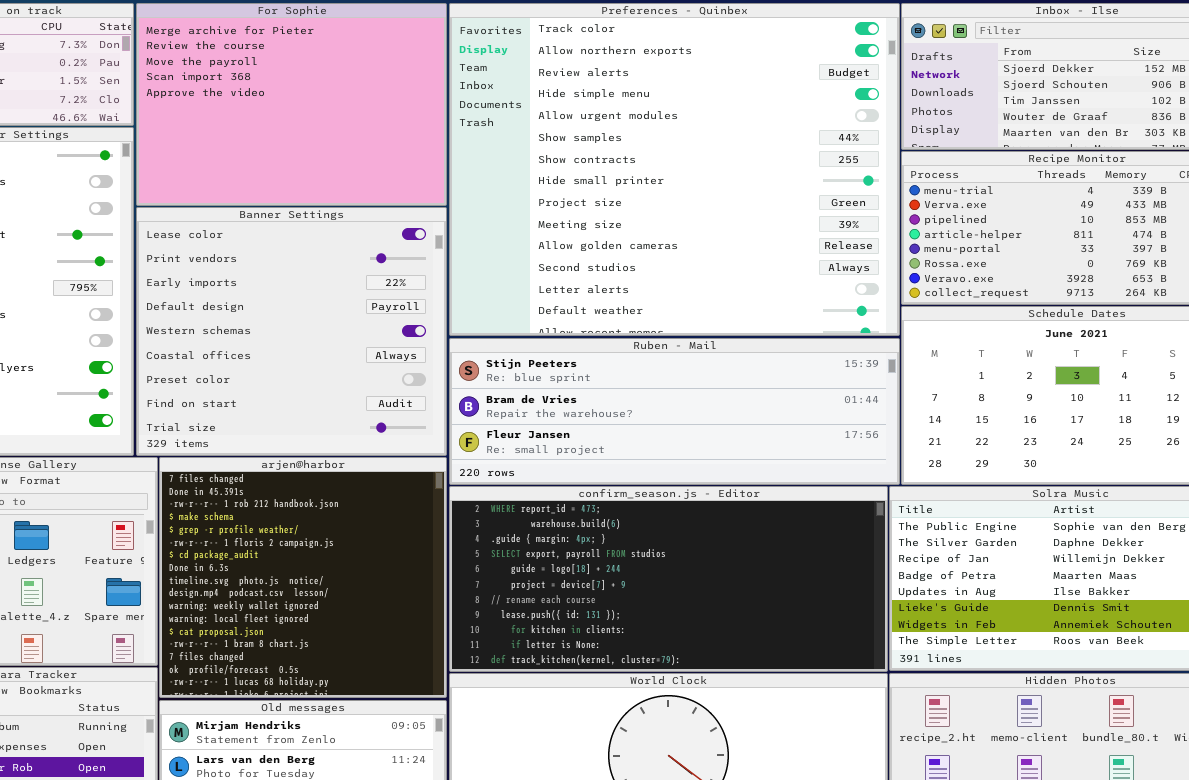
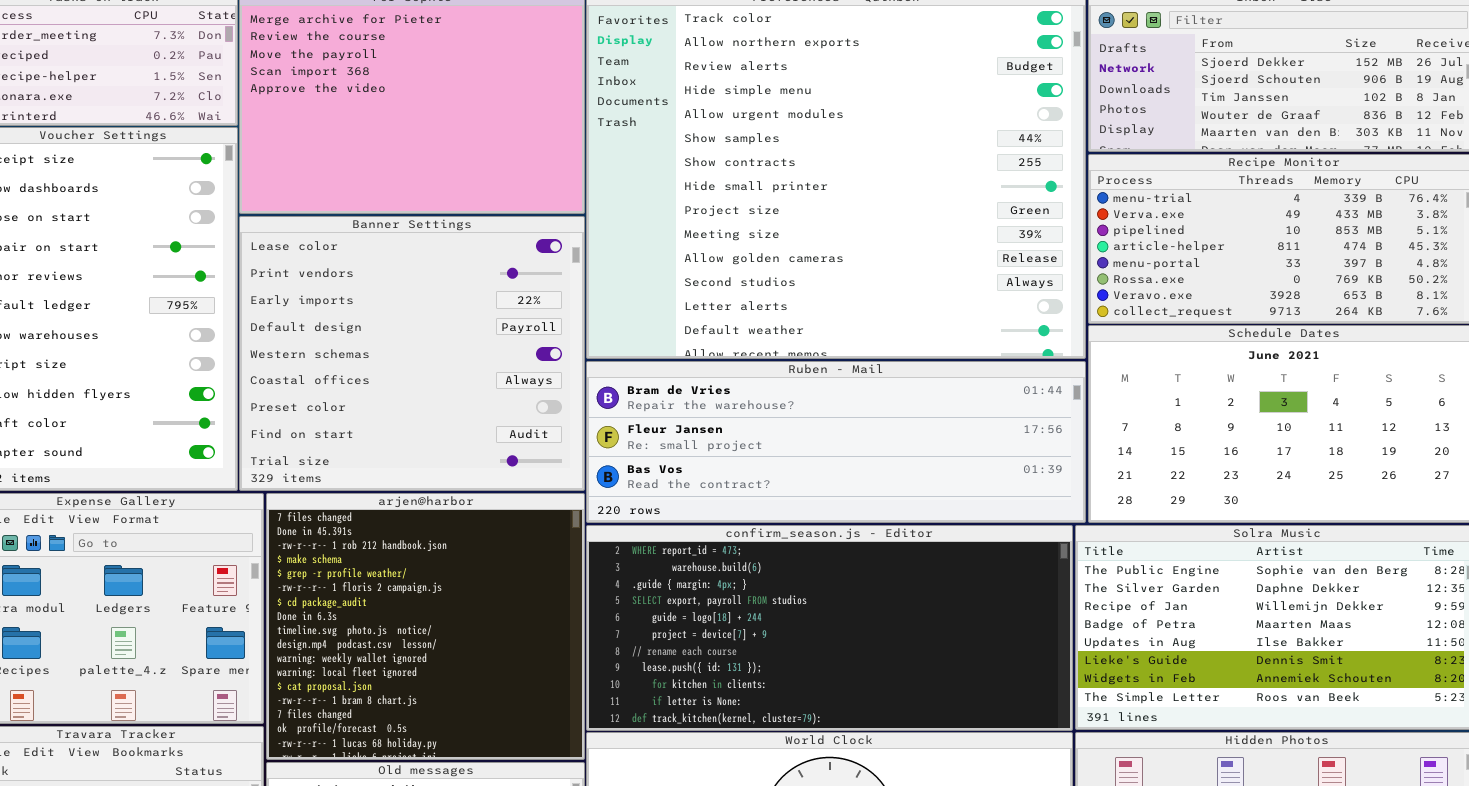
Ruben - Mail: [449,338,900,485] -> [586,361,1086,523], scrolled down 1 row

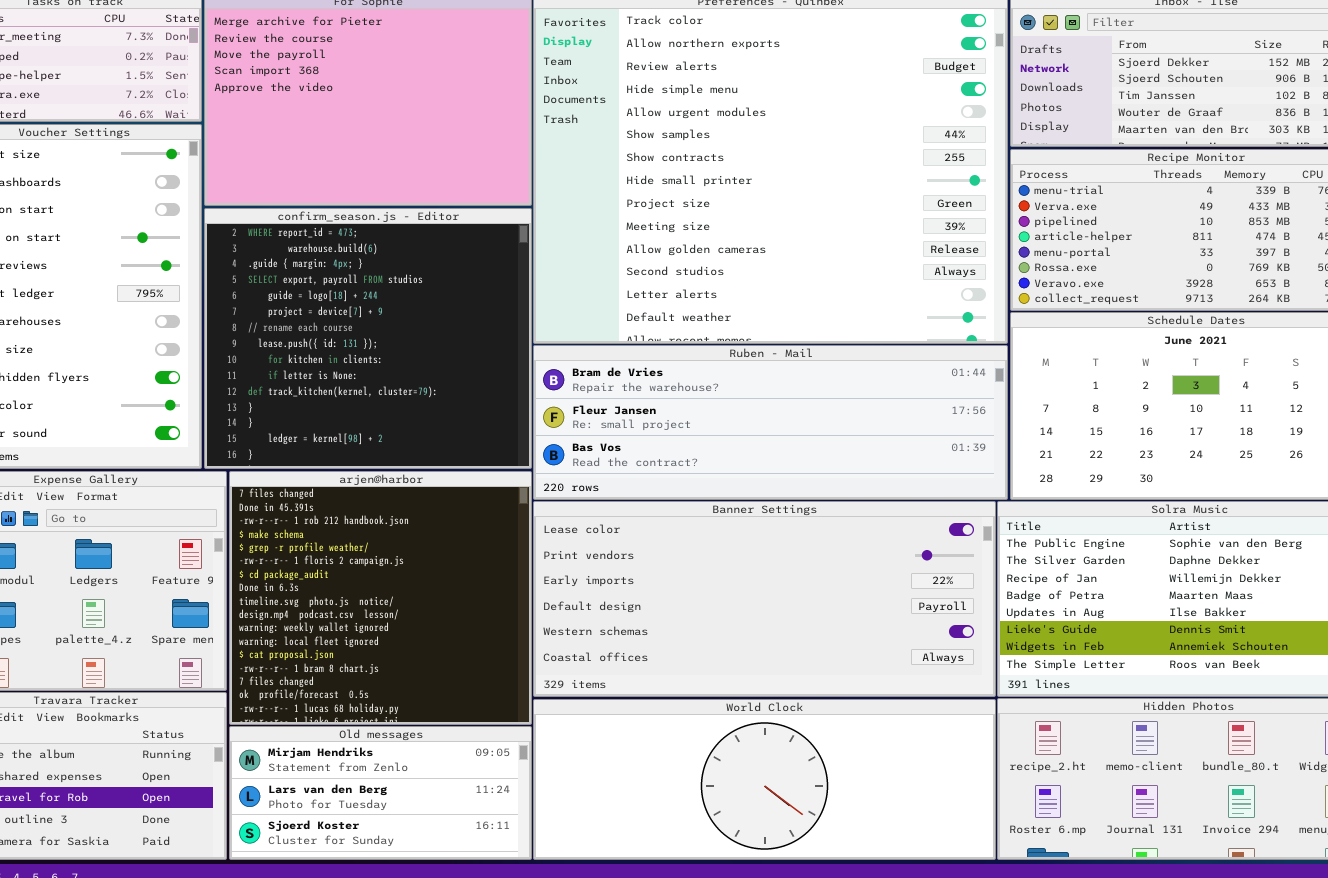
Banner Settings: [239,216,585,491] -> [533,501,996,697], moved, resized
confirm_season.js - Editor: [586,525,1073,731] -> [204,208,532,469], moved, resized

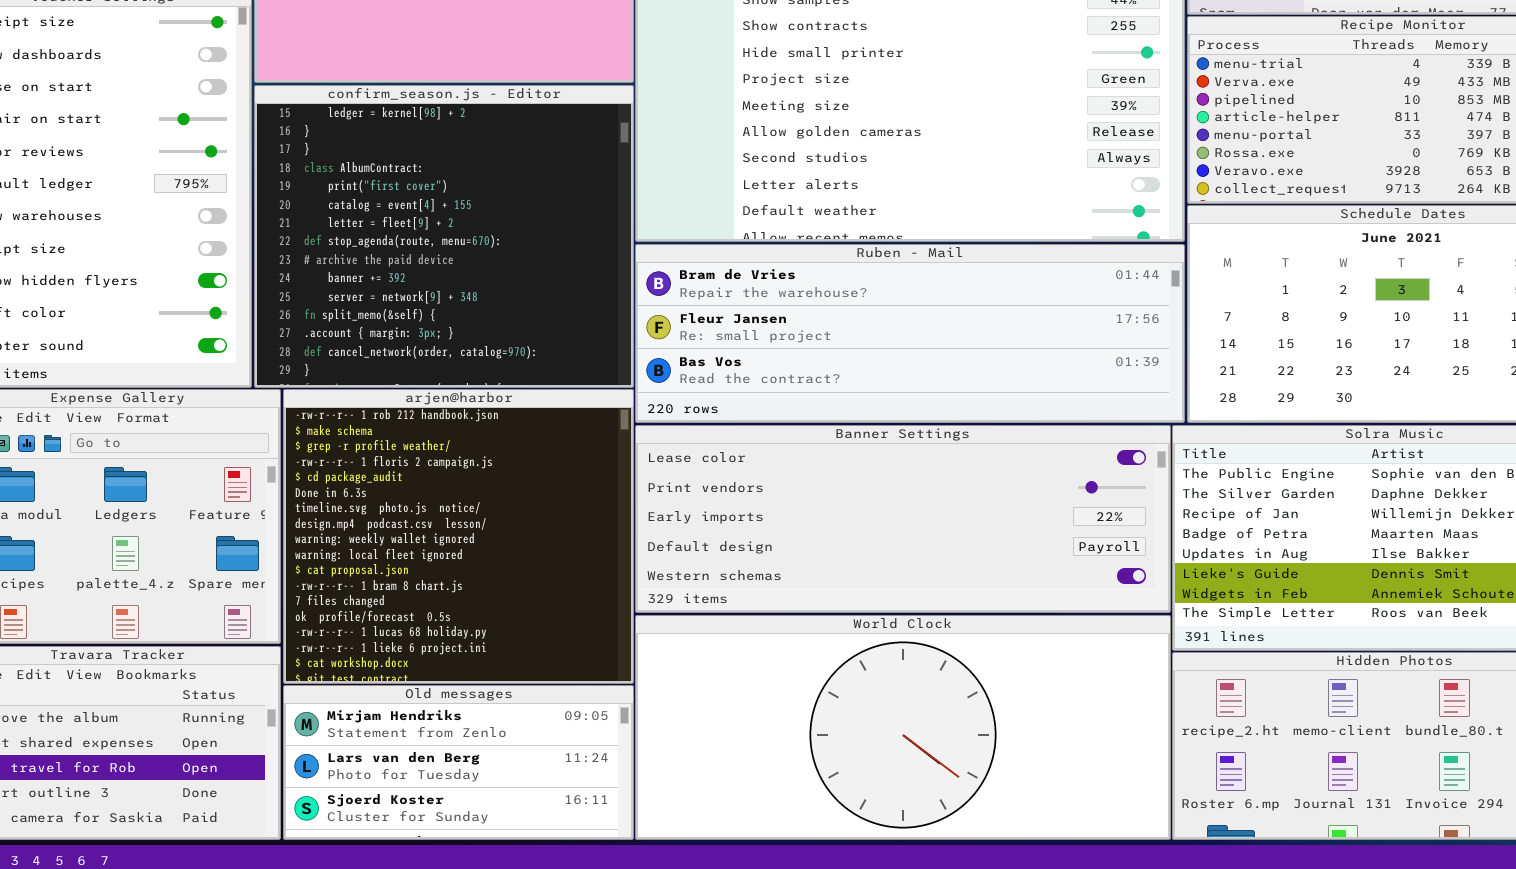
confirm_season.js - Editor: [204,208,532,469] -> [254,85,634,388], scrolled down 13 rows
arjen@harbor: [229,471,532,725] -> [283,389,634,684], scrolled down 2 rows
Banner Settings: [533,501,996,697] -> [635,425,1171,613], resized
World Clock: [533,699,996,860] -> [635,615,1171,840], resized

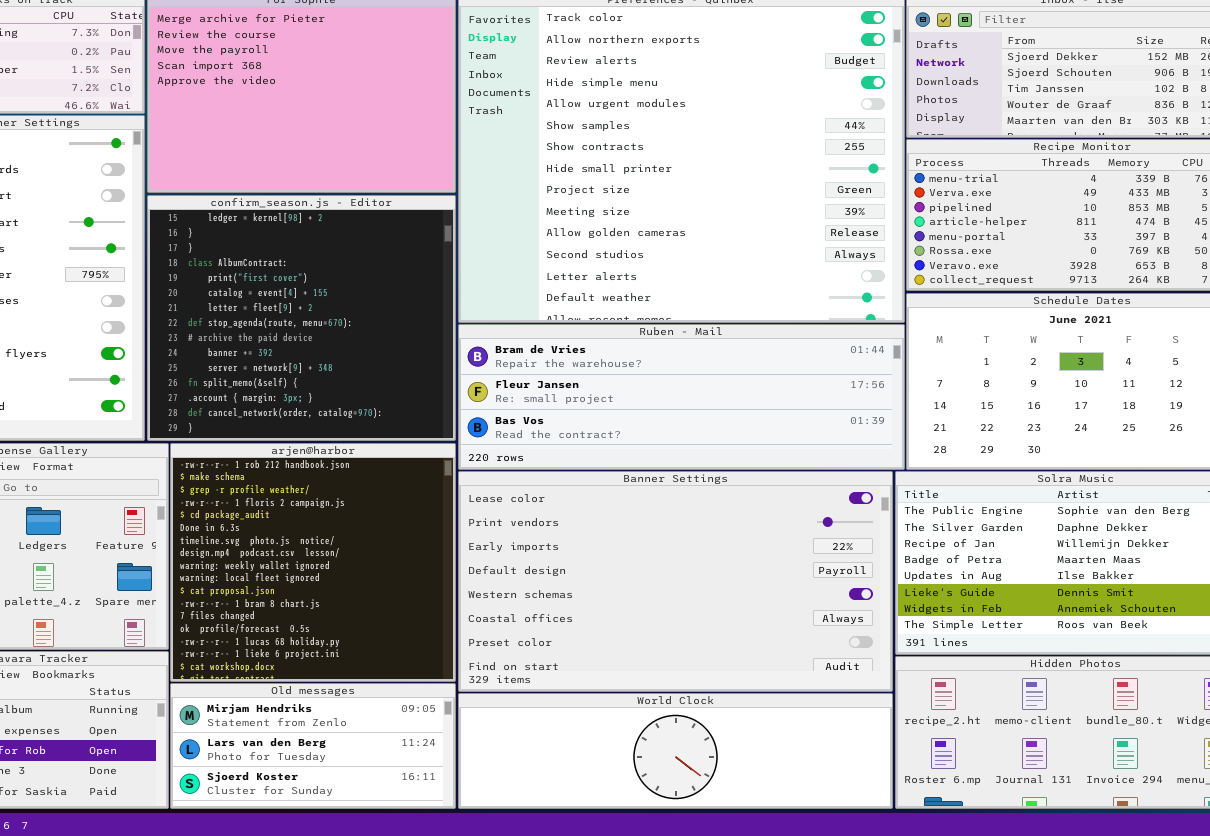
Banner Settings: [635,425,1171,613] -> [458,471,893,692], resized
World Clock: [635,615,1171,840] -> [458,693,893,809], resized

